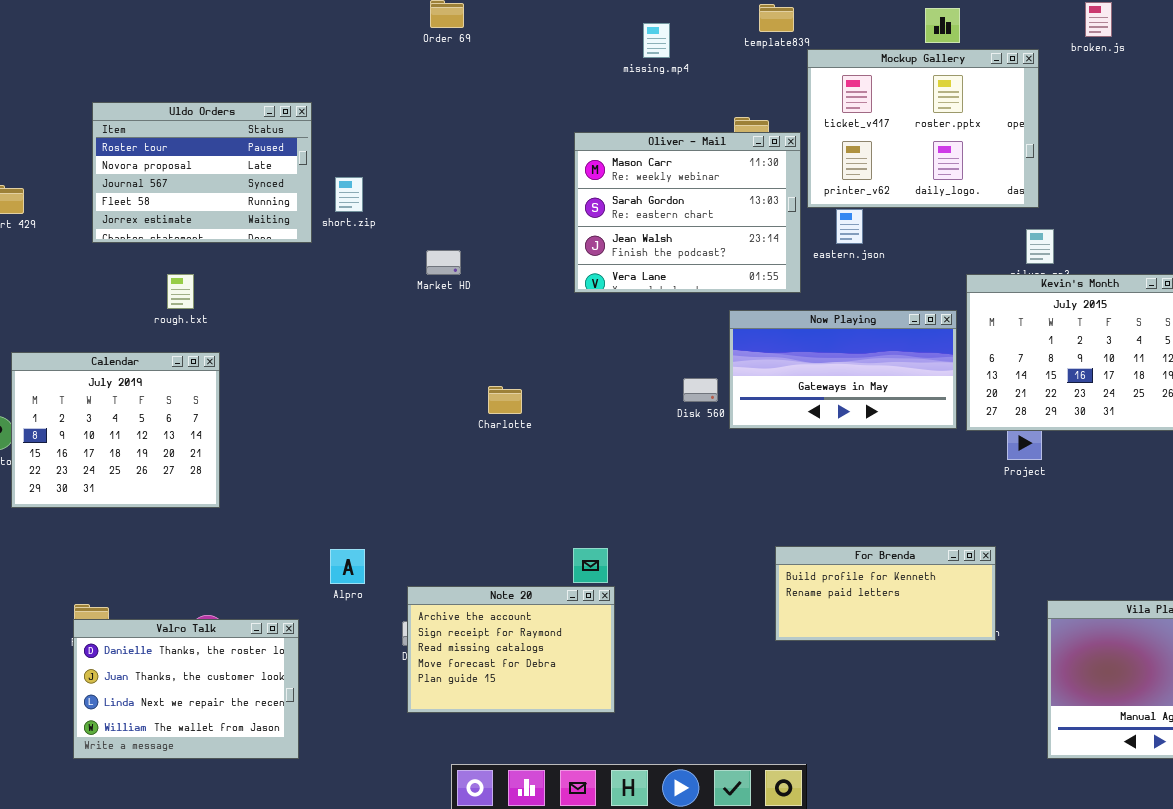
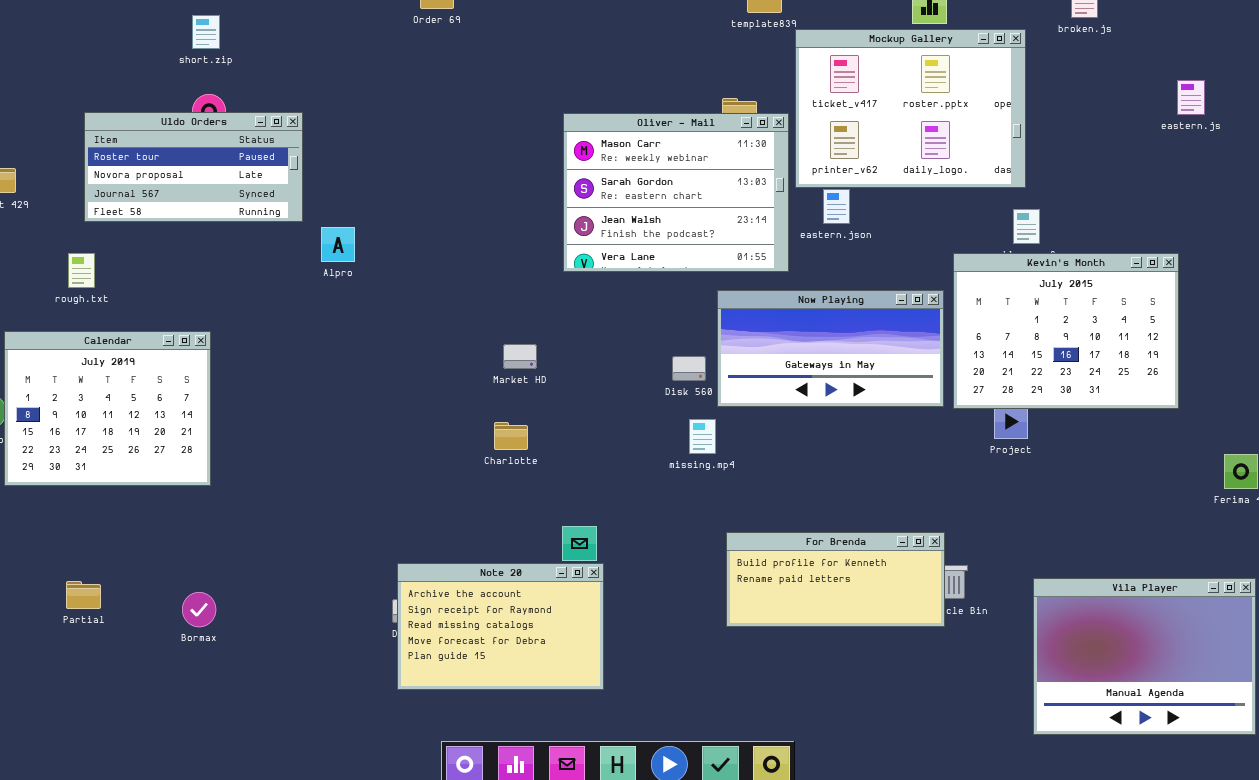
missing.mp4: [643,23,670,58] -> [689,419,716,454], moved
Uldo Orders: [92,102,312,243] -> [84,112,303,222], resized
short.zip: [335,177,363,212] -> [192,15,220,49], moved
Market HD: [426,250,461,275] -> [503,344,537,369], moved
rough.txt: [167,274,194,309] -> [68,253,95,288], moved
Charlotte: [488,386,522,414] -> [494,422,528,450], moved
For Brenda: [775,546,996,641] -> [726,532,945,627], moved
Alpro: [330,549,365,584] -> [321,227,355,262], moved
Valro Talk: [73,619,299,759] -> none, closed

